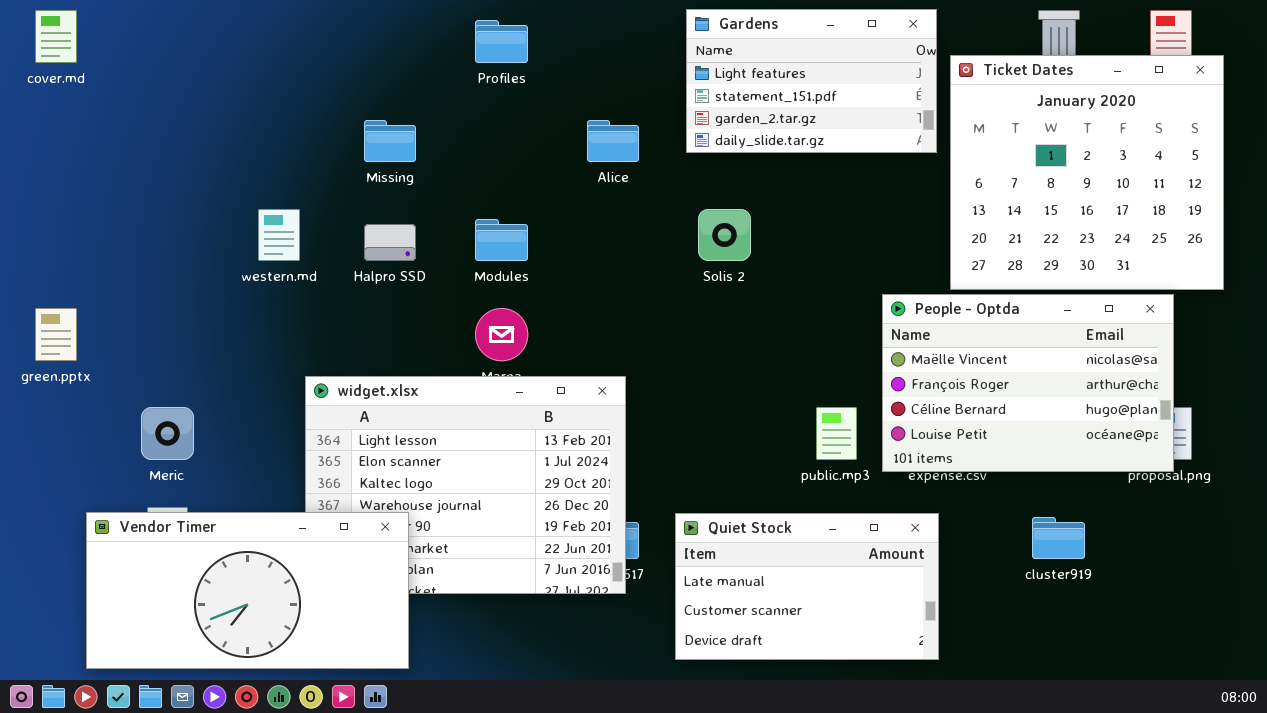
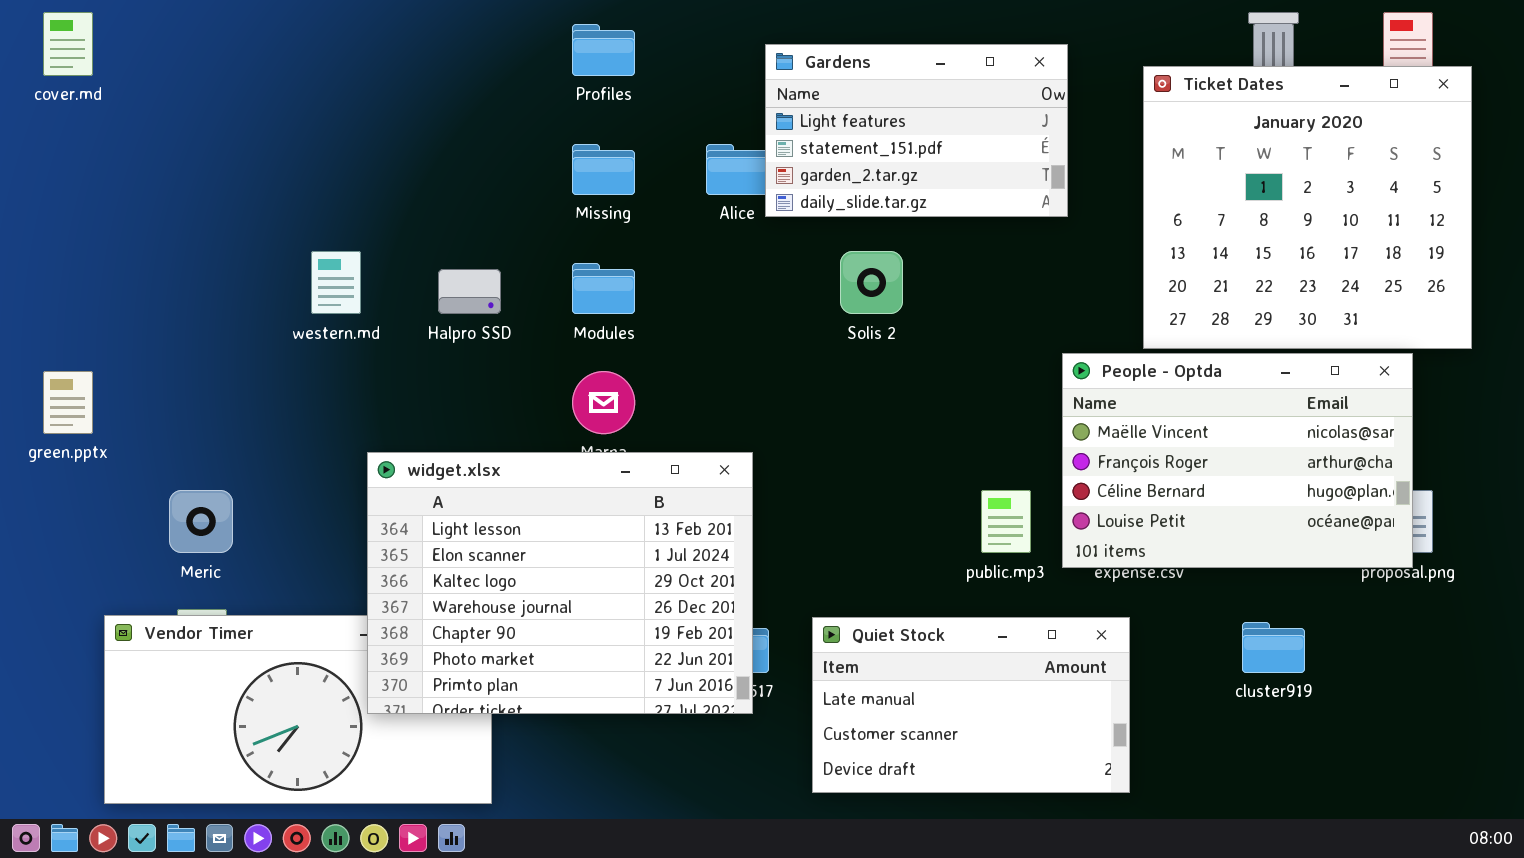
Gardens: [686,9,937,153] -> [765,44,1068,217], moved
Missing: [364,120,416,162] -> [572,144,635,195], moved
widget.xlsx: [305,376,626,594] -> [367,452,753,714], raised

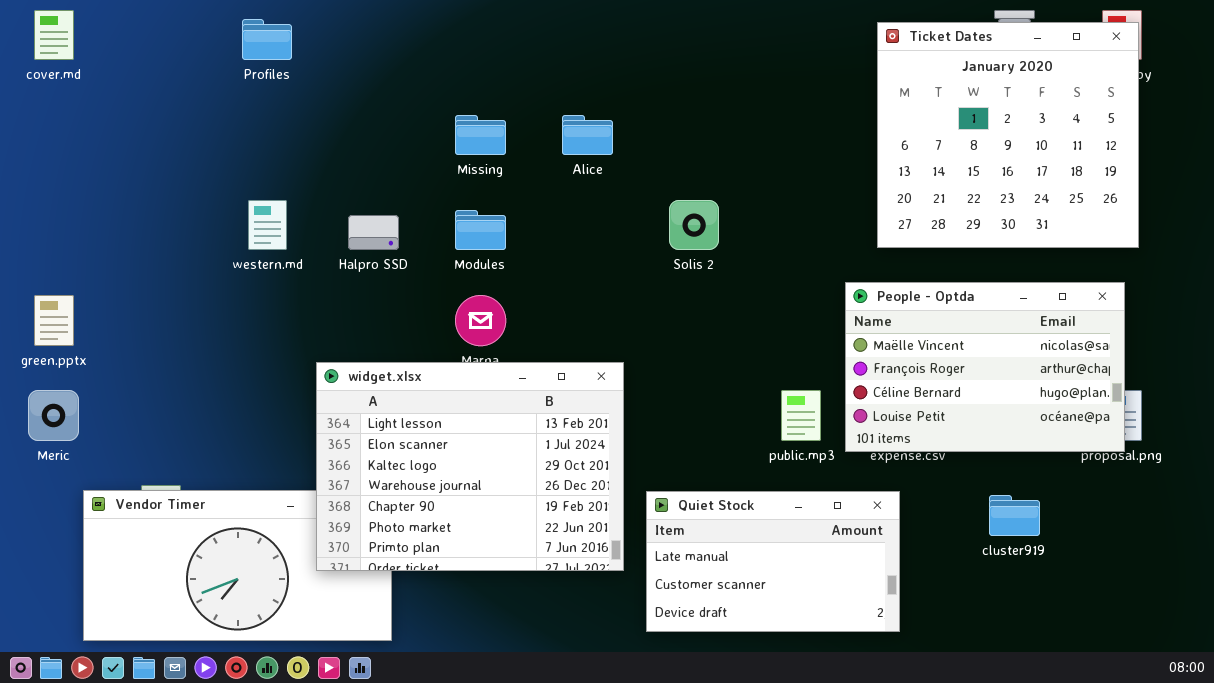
Profiles: [572,24,635,76] -> [242,19,292,60], moved
Gardens: [765,44,1068,217] -> none, closed
Ticket Dates: [1143,66,1472,349] -> [877,22,1139,248], moved
widget.xlsx: [367,452,753,714] -> [316,362,624,571], moved
Meric: [169,490,233,553] -> [28,390,79,441], moved

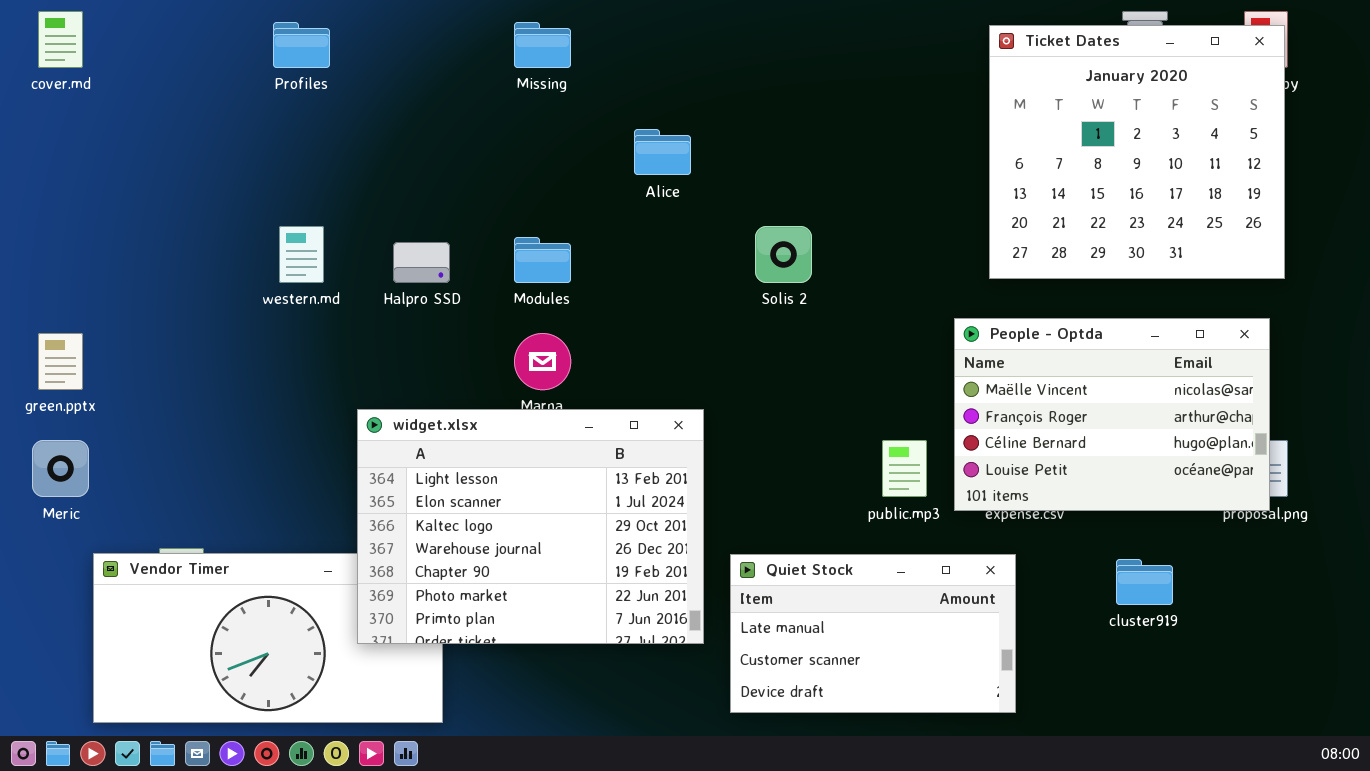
Missing: [455,115,506,155] -> [514,22,571,68], moved

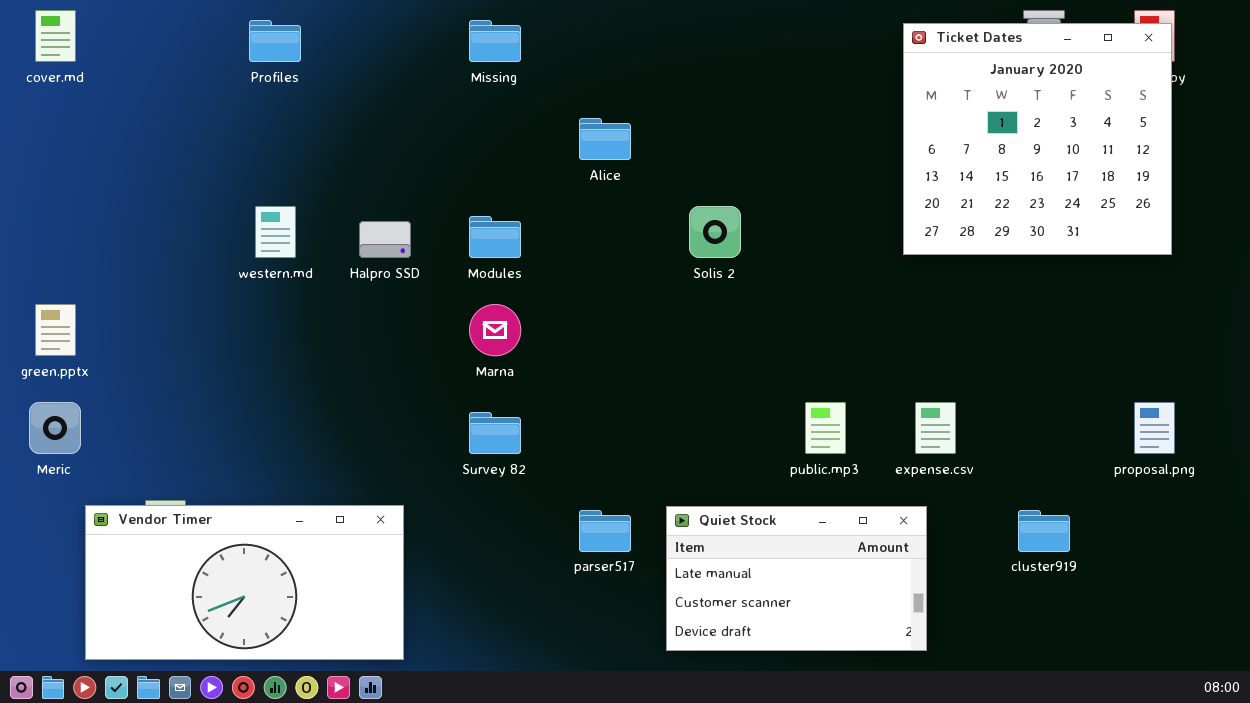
People - Optda: [954,318,1270,511] -> none, closed
widget.xlsx: [357,409,704,644] -> none, closed

